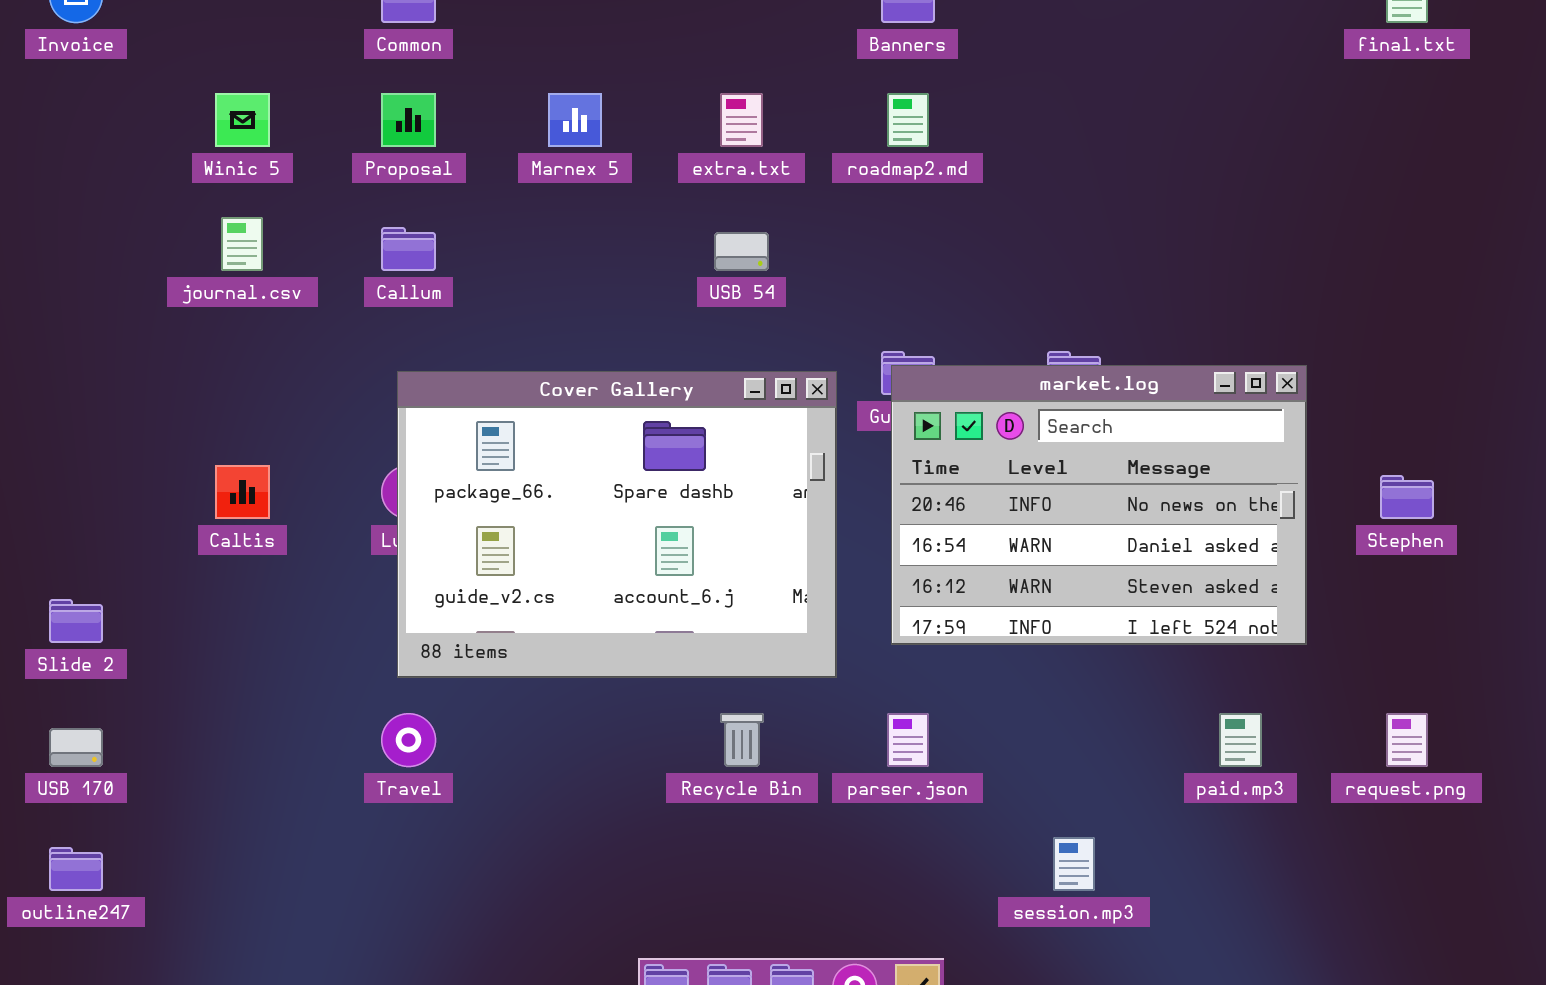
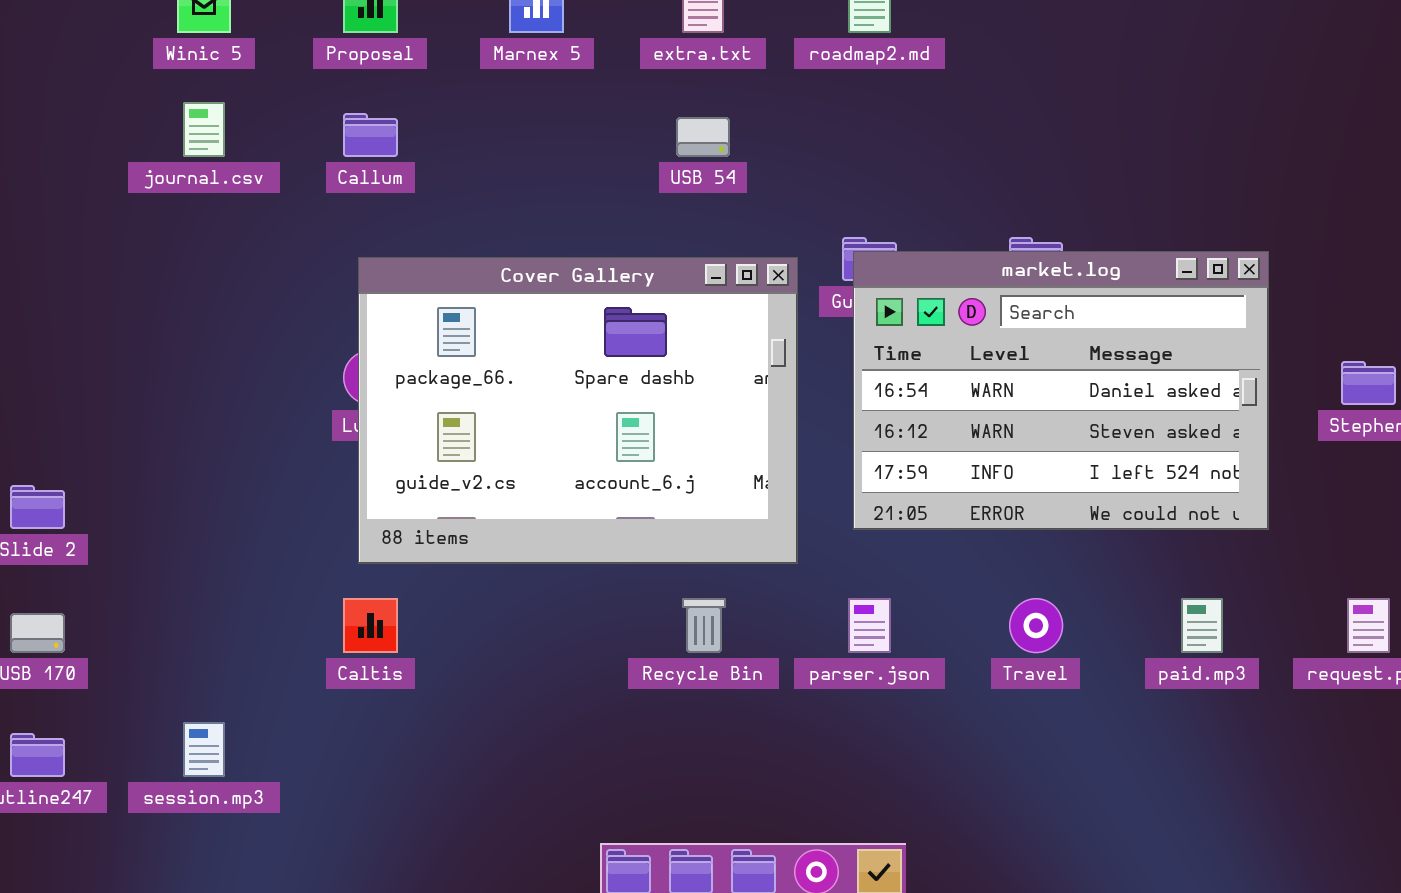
market.log: [891,365,1307,645] -> [853,251,1269,530], scrolled down 1 row
Caltis: [215,465,270,519] -> [343,598,398,653], moved
Travel: [381,713,436,767] -> [1009,598,1063,653], moved
session.mp3: [1053,837,1095,891] -> [183,722,225,777], moved

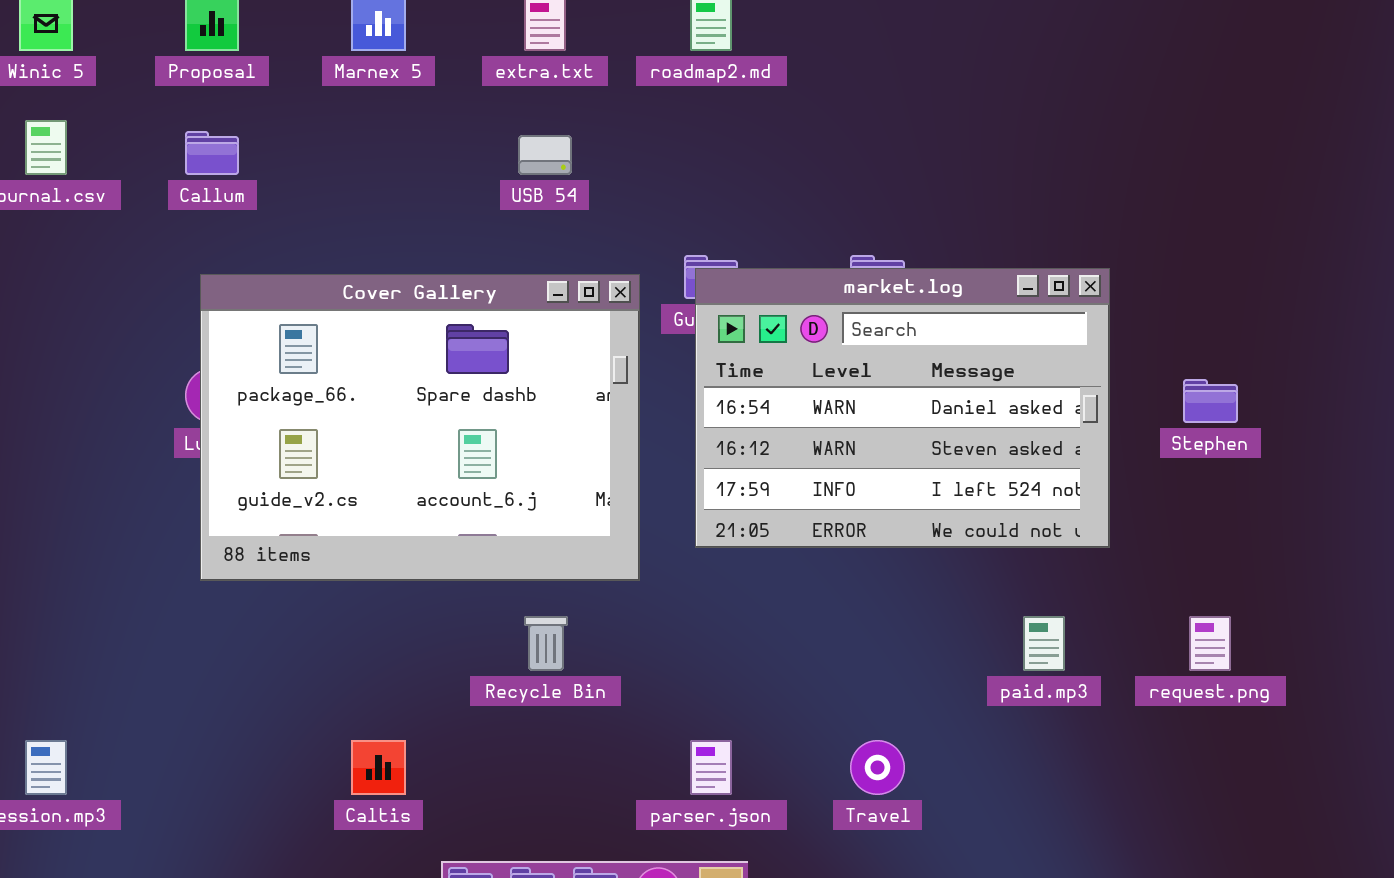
Caltis: [343,598,398,653] -> [351,740,406,795], moved
parser.json: [848,598,891,653] -> [690,740,732,795], moved
Travel: [1009,598,1063,653] -> [850,740,905,795], moved

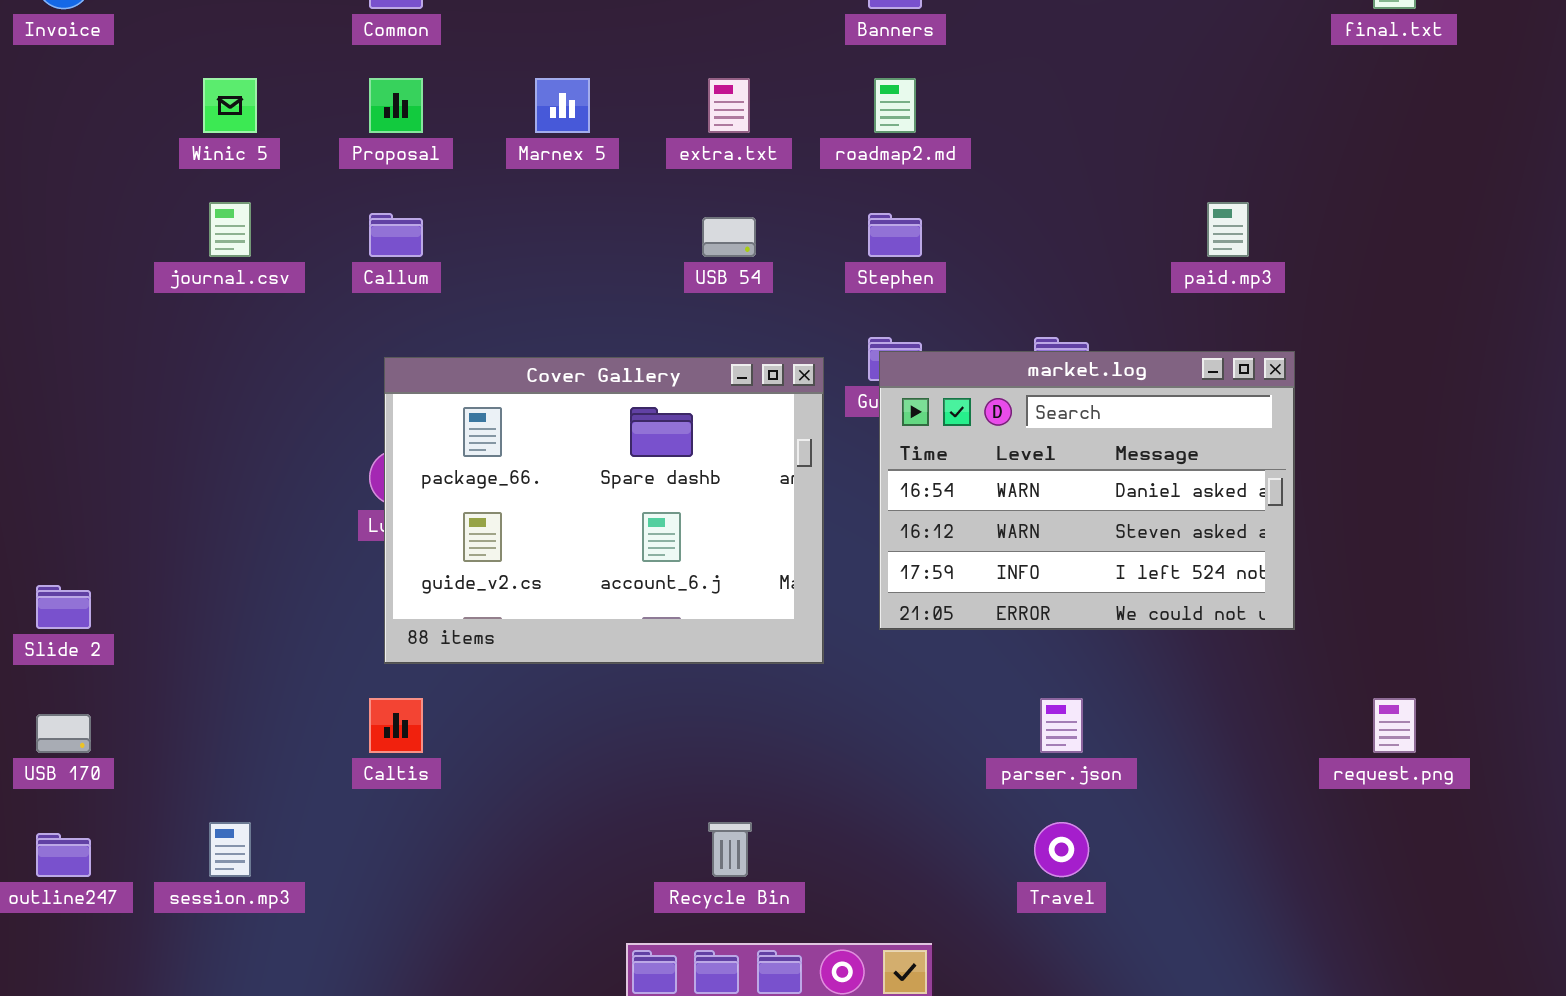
Stephen: [1183,379,1238,423] -> [868,213,922,257], moved
Recycle Bin: [524,616,568,671] -> [708,822,752,877], moved
paid.mp3: [1023,616,1065,671] -> [1207,202,1249,257], moved
Caltis: [351,740,406,795] -> [369,698,423,753], moved
parser.json: [690,740,732,795] -> [1040,698,1083,753], moved

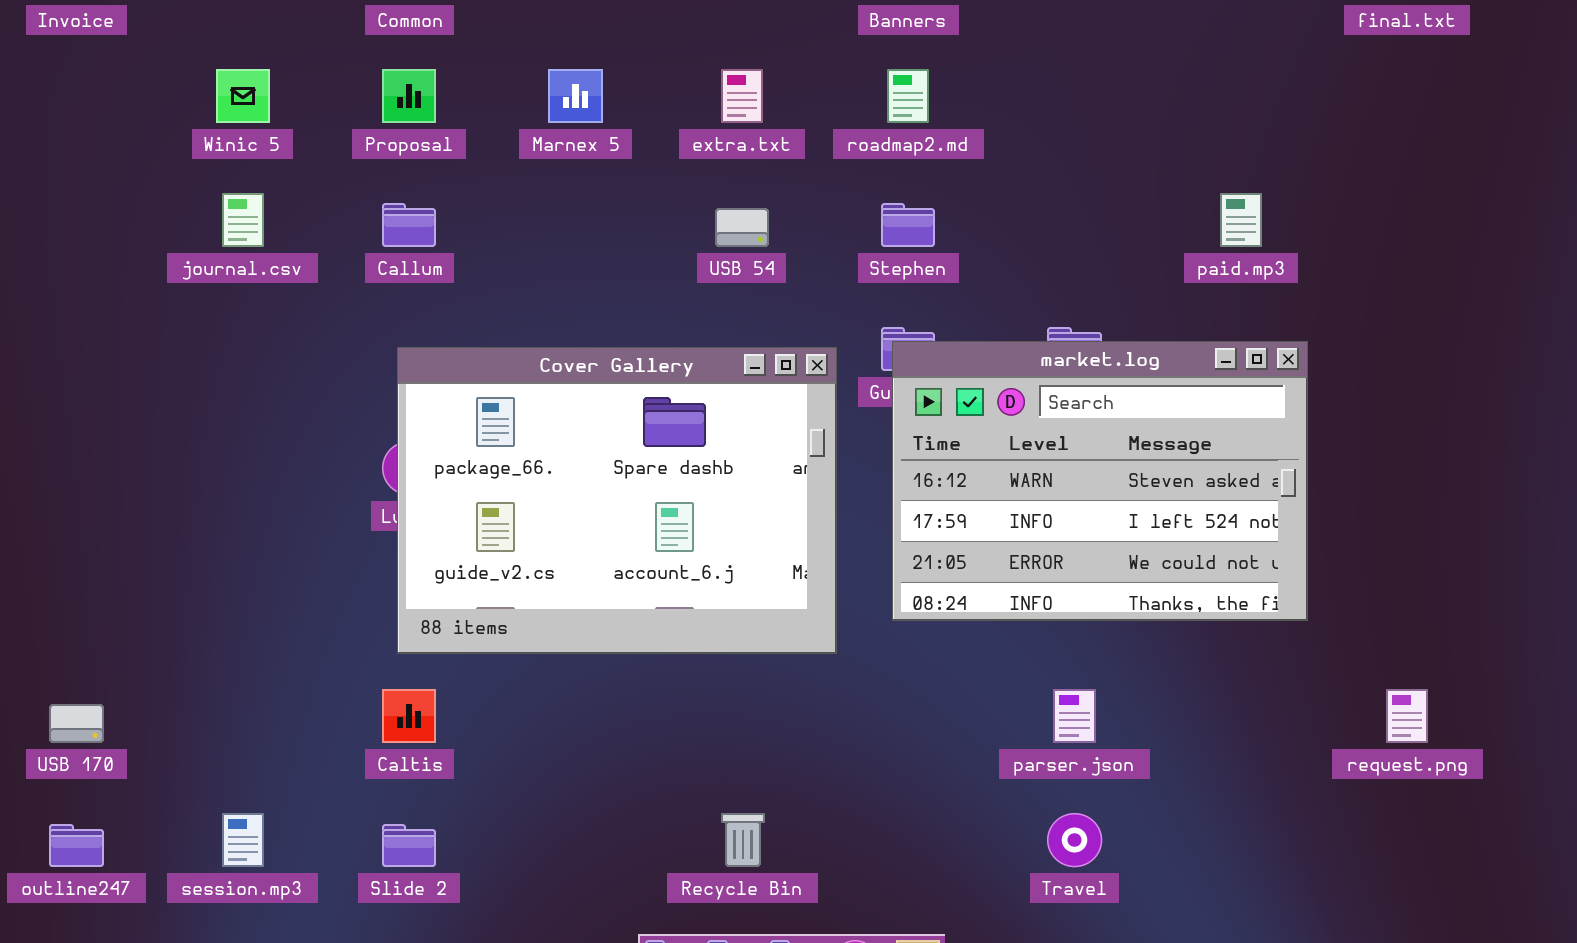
market.log: [879,351,1295,630] -> [892,341,1308,621], scrolled down 1 row
Slide 2: [36,585,91,629] -> [382,824,436,867], moved

